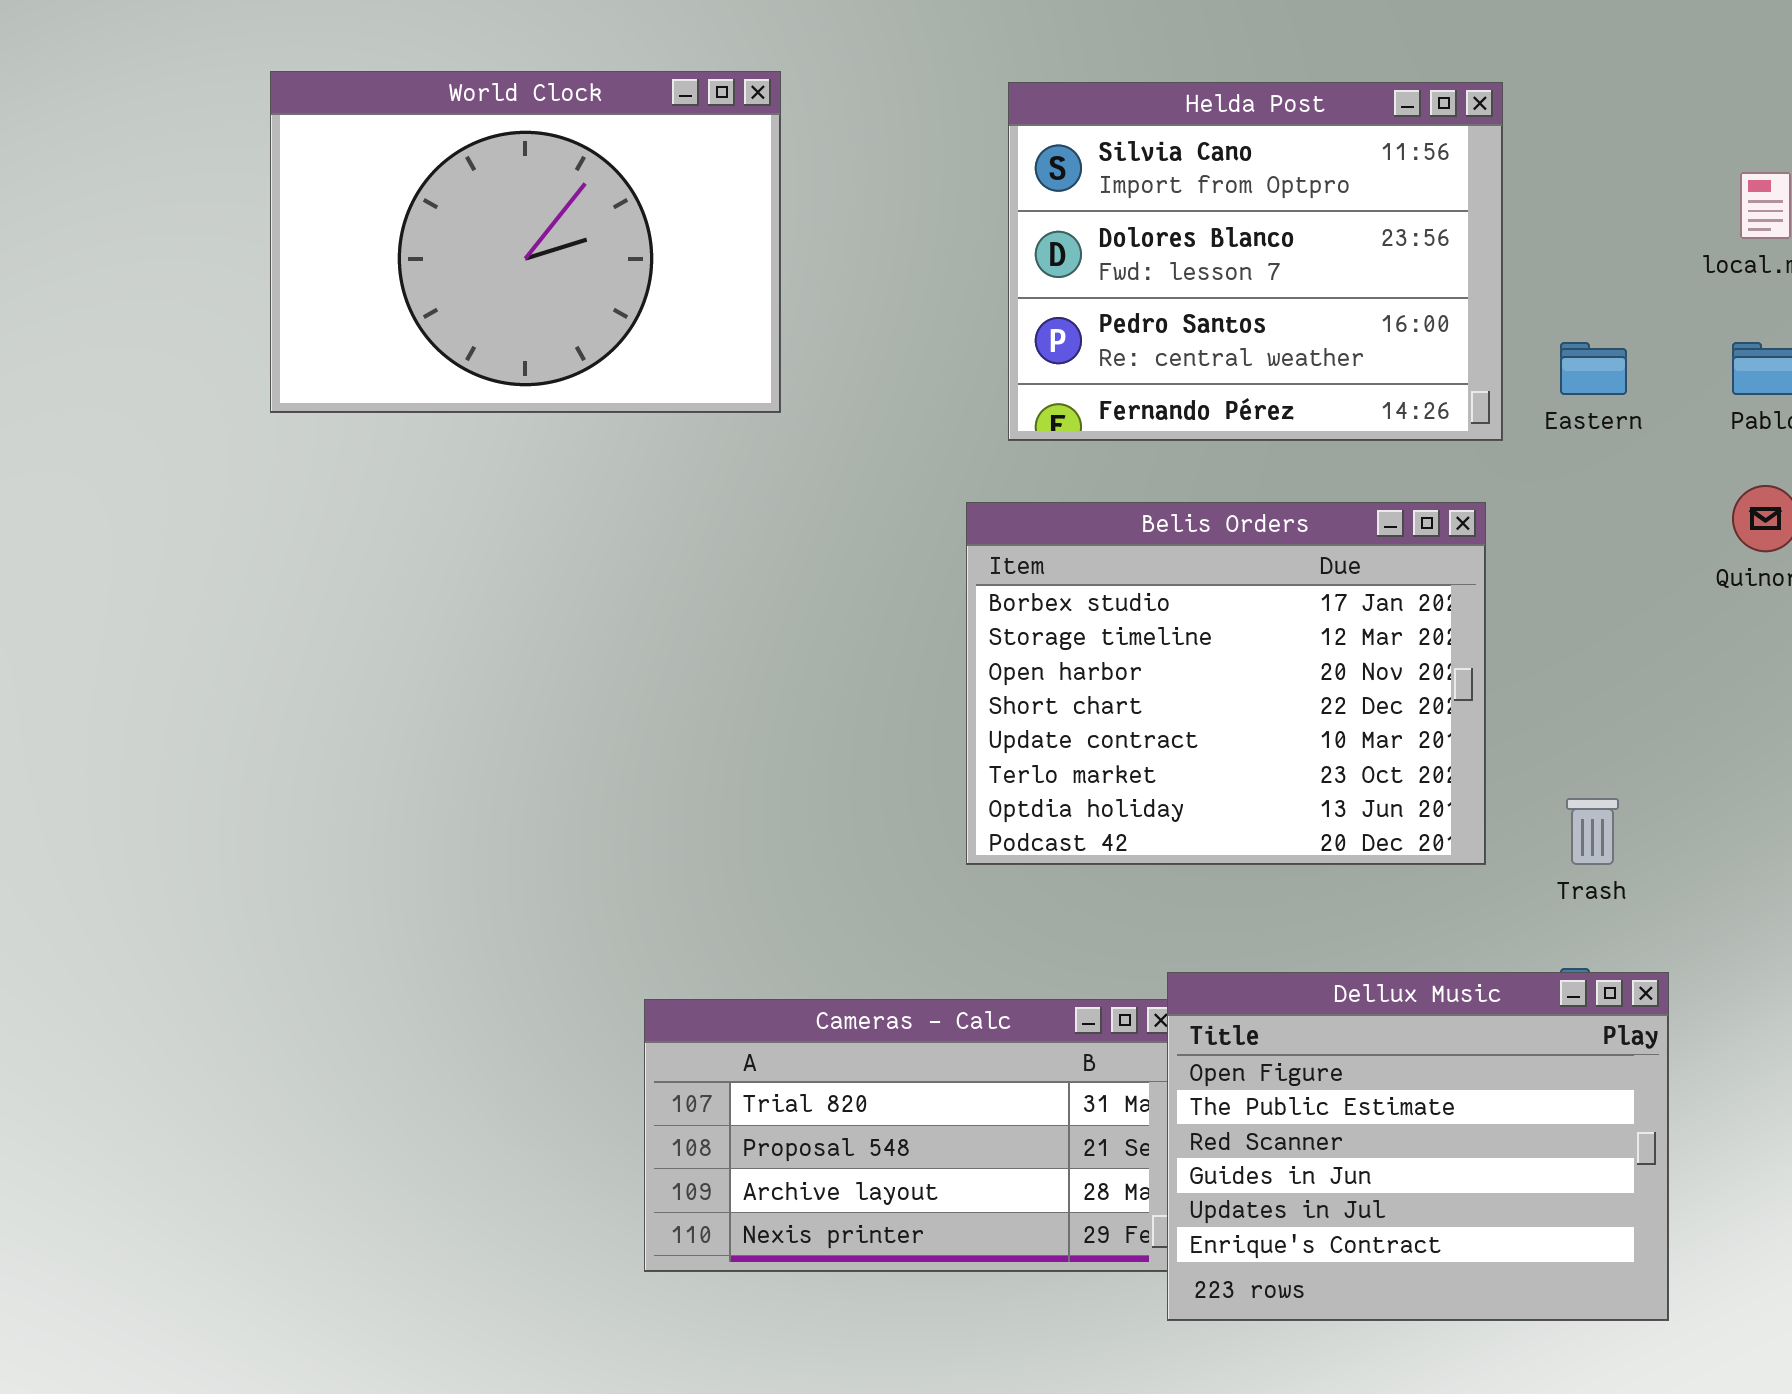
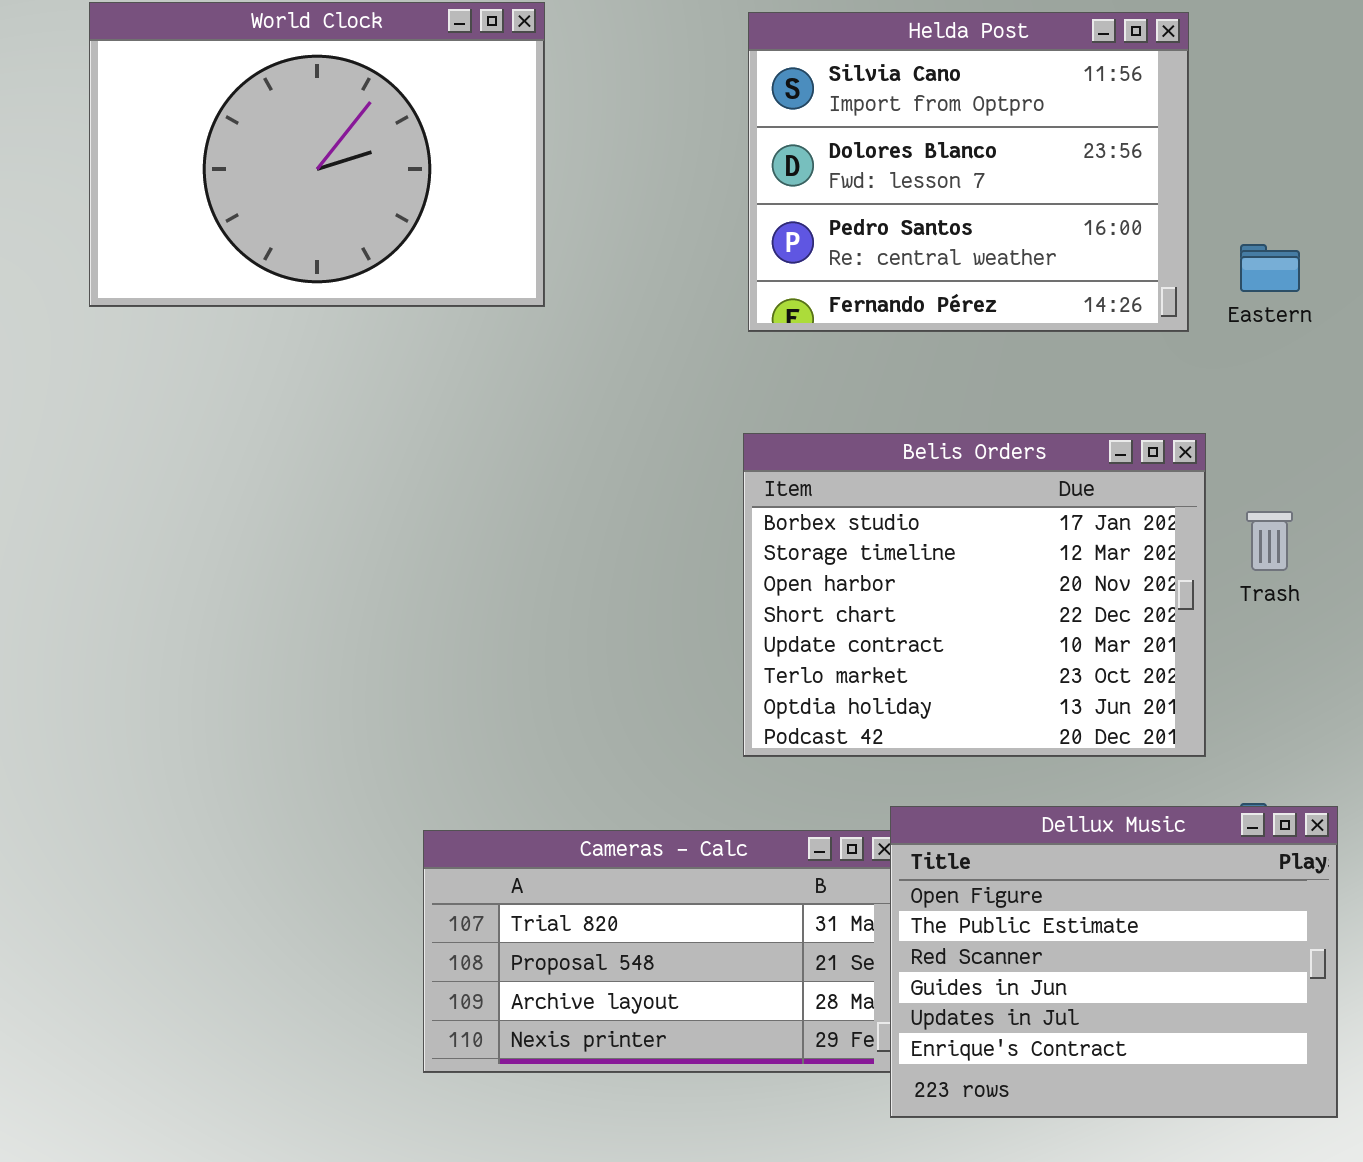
Belis Orders: [966,502,1486,865] -> [743,433,1206,757], moved
Trash: [1566,798,1619,865] -> [1246,511,1293,571], moved

